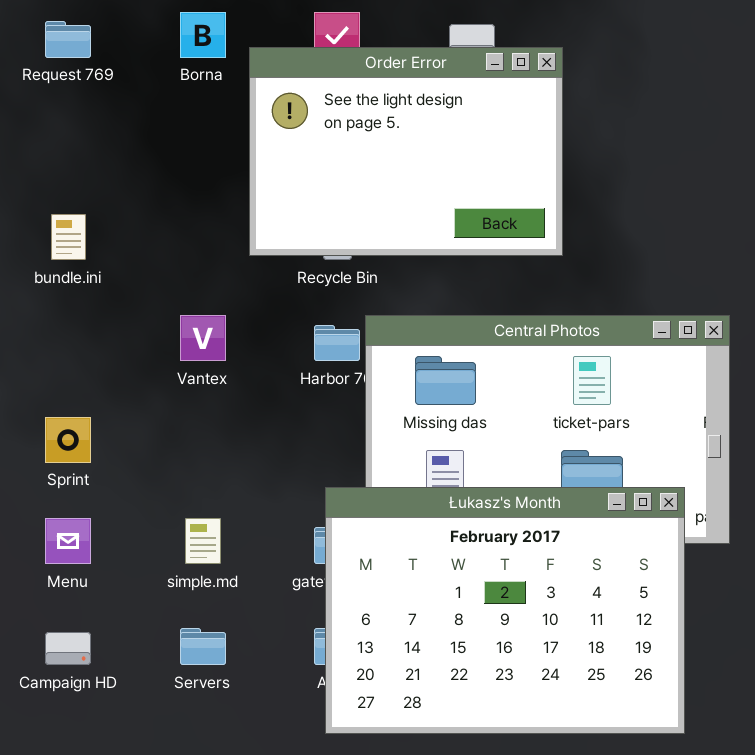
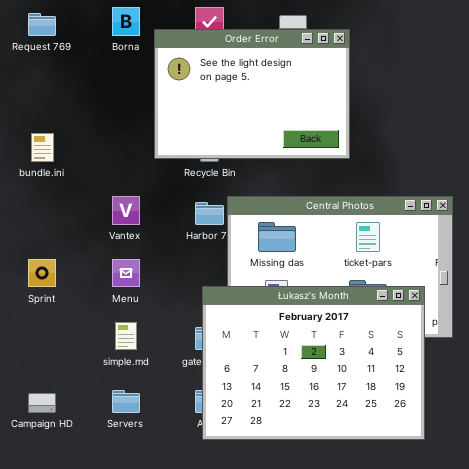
Łukasz's Month: [325,487,685,734] -> [202,286,425,440], moved
Menu: [45,518,91,564] -> [112,259,140,287], moved

